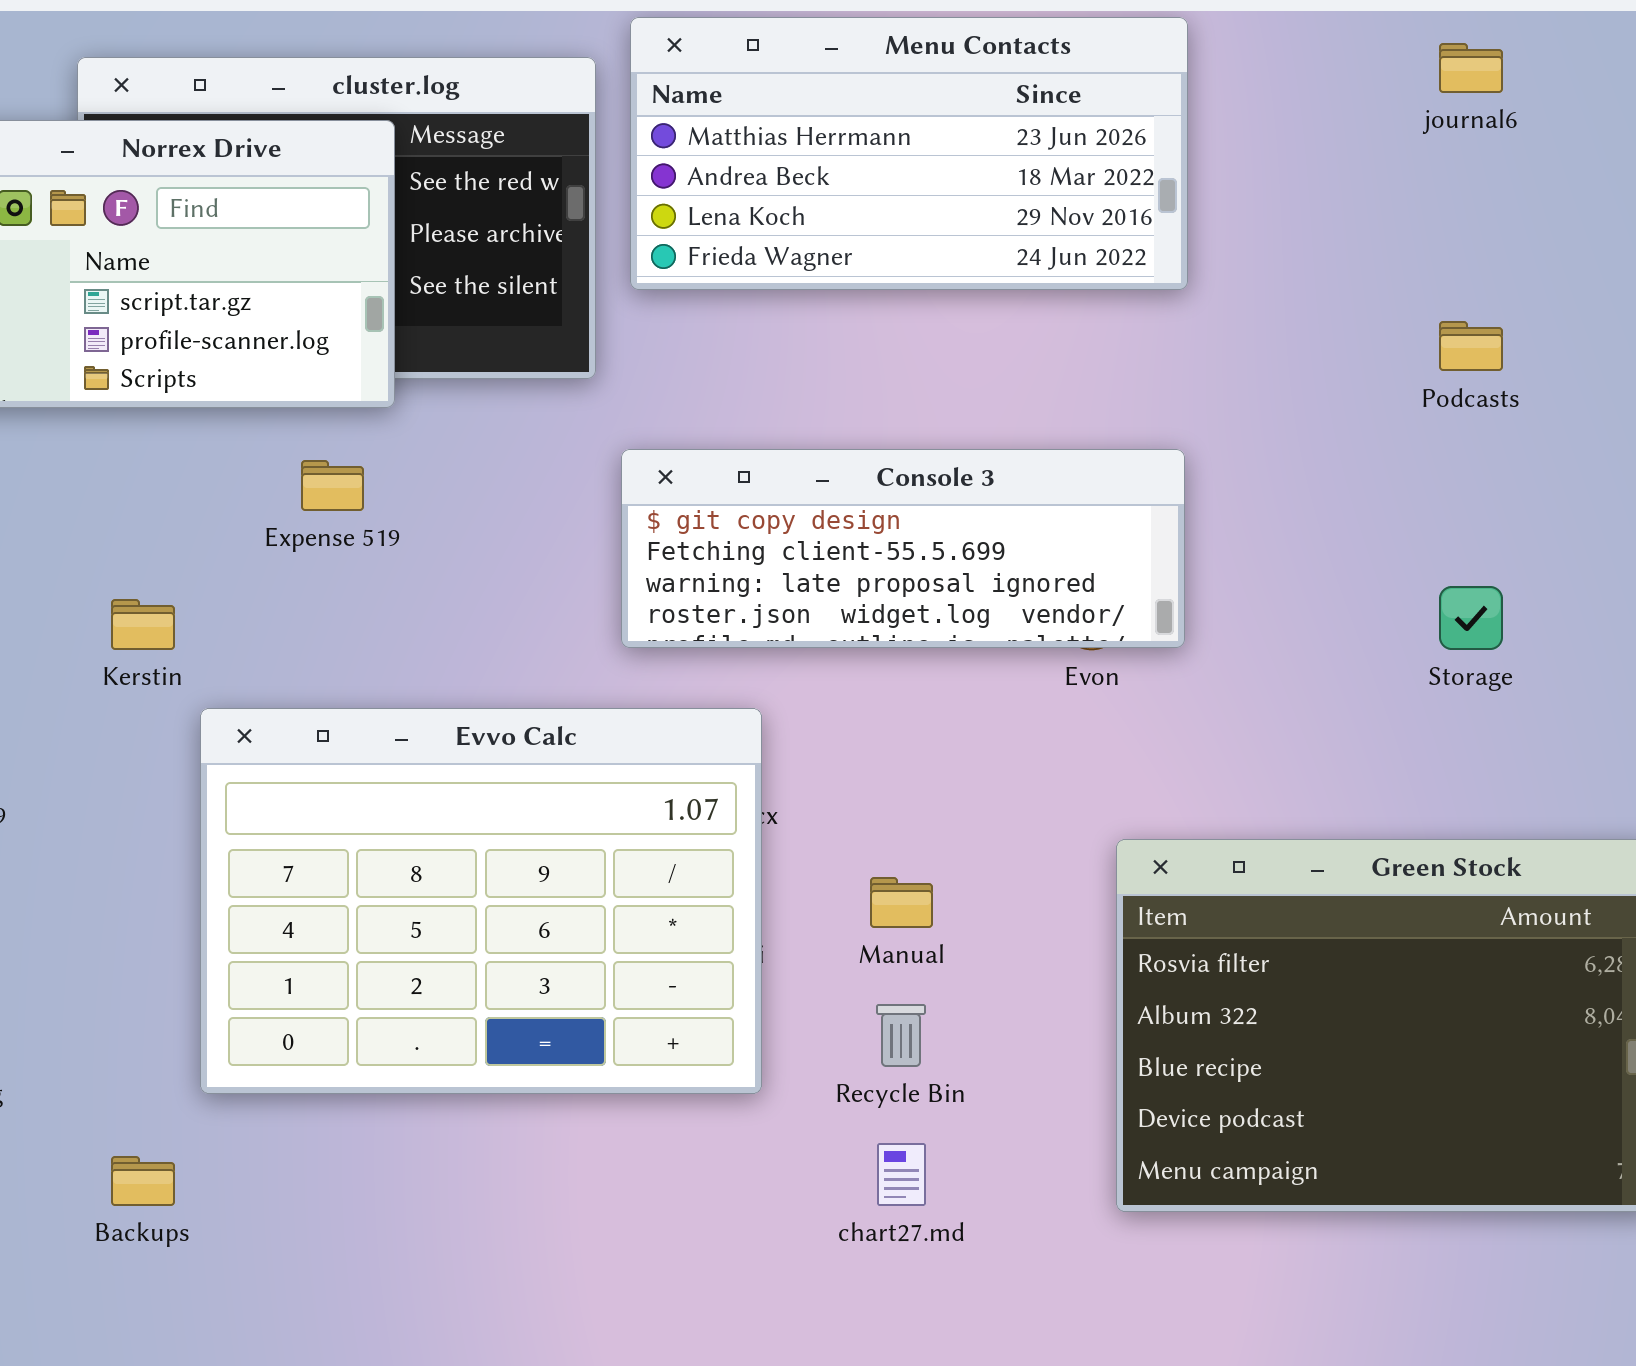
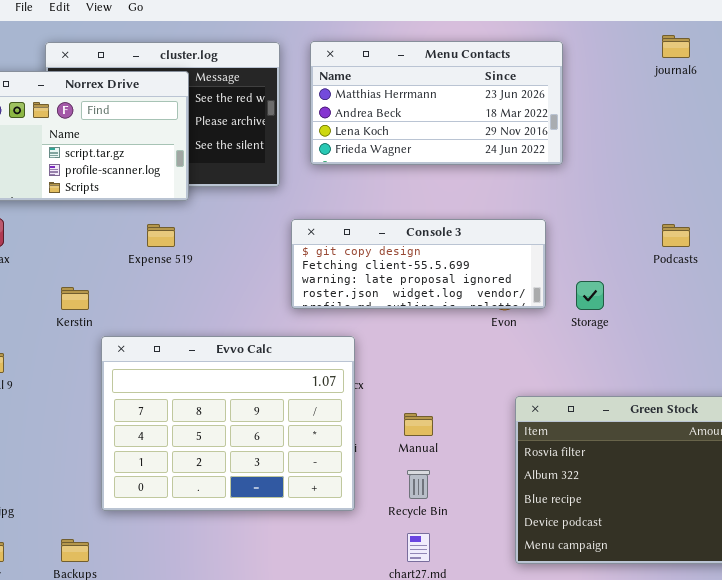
Menu Contacts: [630,17,1188,290] -> [310,41,563,165], moved
Podcasts: [1439,321,1503,371] -> [662,224,690,247], moved
Storage: [1439,586,1503,650] -> [576,281,604,310], moved

